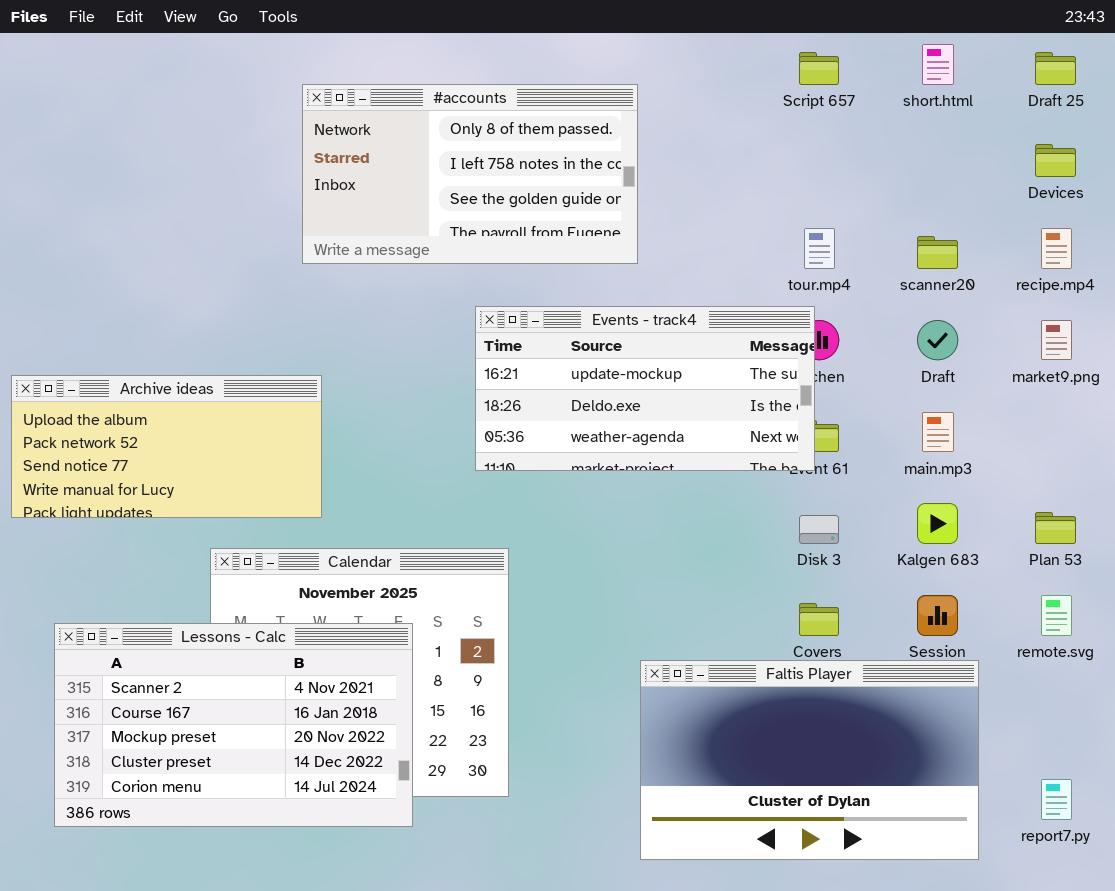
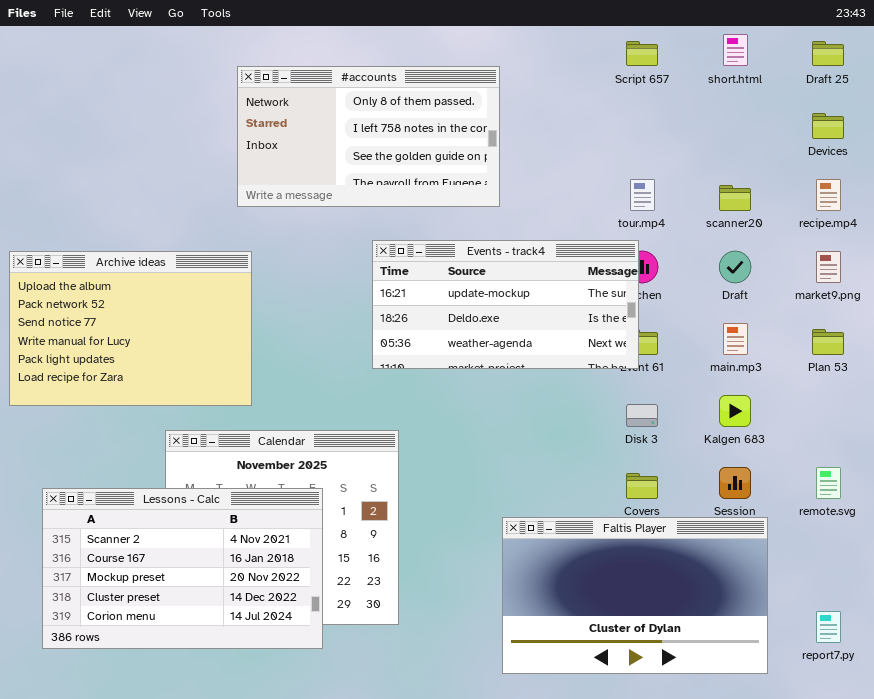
Archive ideas: [11,375,322,518] -> [9,251,252,406], resized
Plan 53: [1035,512,1076,544] -> [812,329,844,355], moved

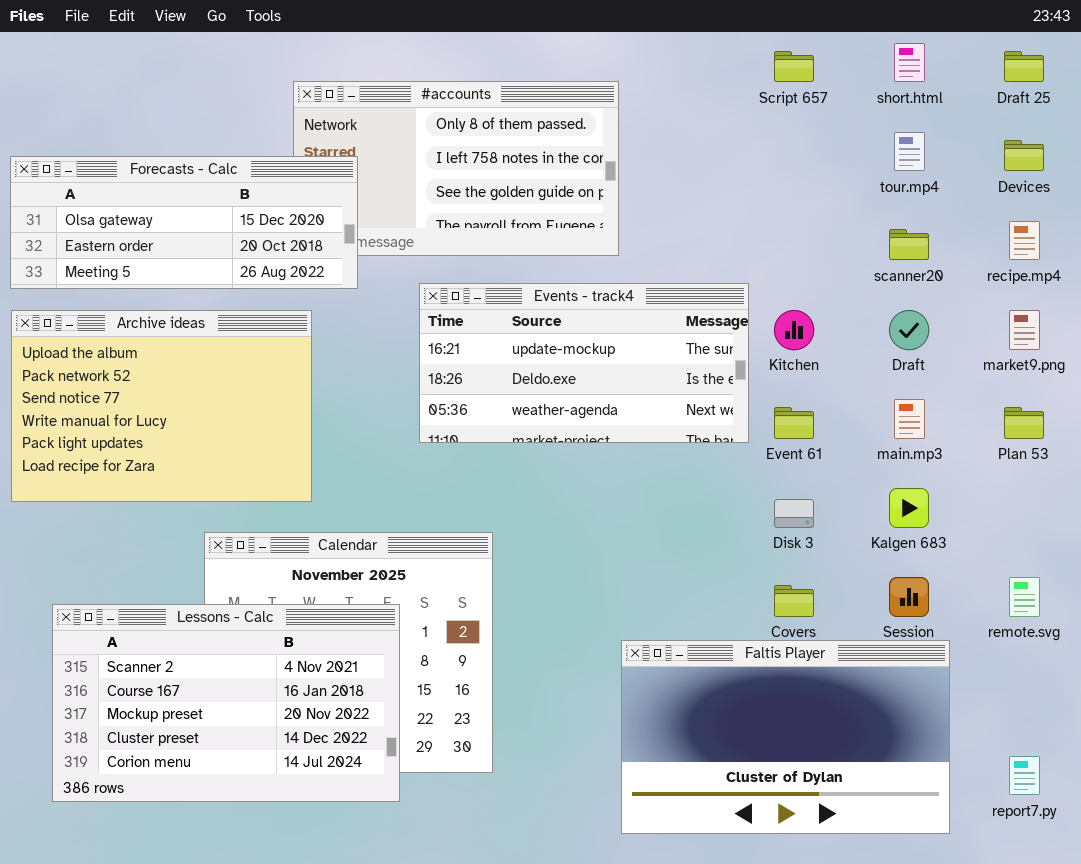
Forecasts - Calc: none -> [10,156,358,289], opened
tour.mp4: [630,179,655,211] -> [894,132,925,171], moved
Events - track4: [372,240,639,369] -> [419,283,749,443], moved

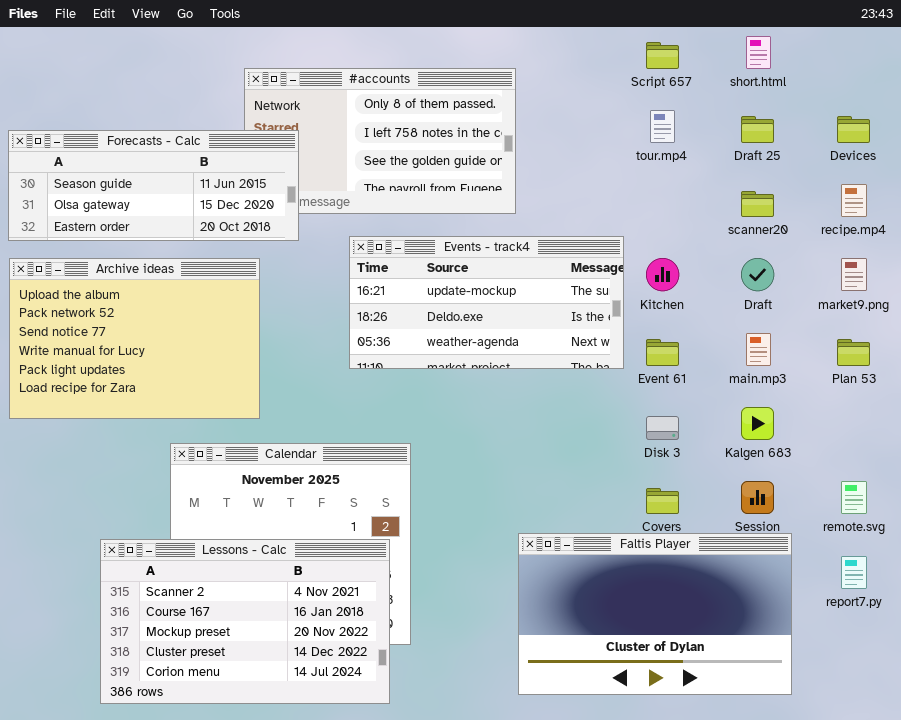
Draft 25: [1004,51,1044,82] -> [741,116,774,143], moved
tour.mp4: [894,132,925,171] -> [650,110,675,143], moved
Forecasts - Calc: [10,156,358,289] -> [8,130,299,241], scrolled up 1 row
Lessons - Calc: [52,604,400,802] -> [100,539,390,704], moved
report7.py: [1009,756,1040,795] -> [841,556,867,589], moved

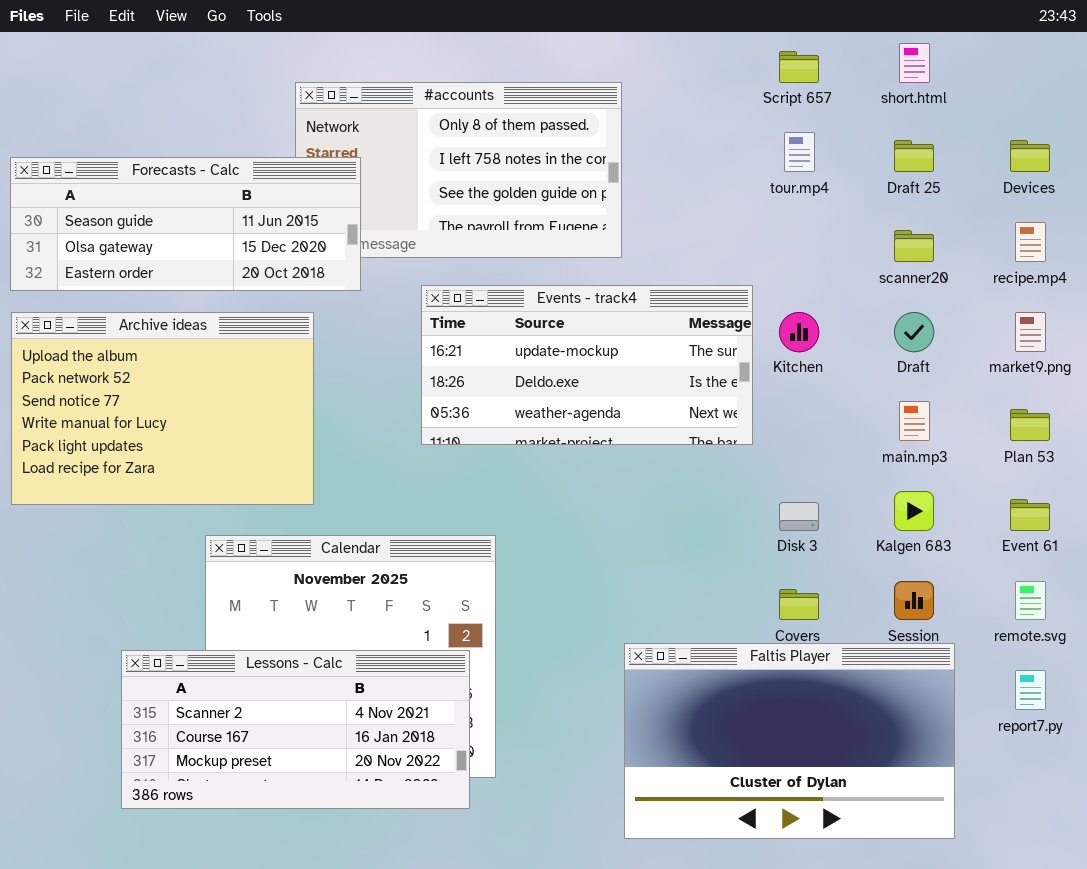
Event 61: [646,339,679,366] -> [1010,499,1050,531], moved
Lessons - Calc: [100,539,390,704] -> [121,650,470,809], resized

